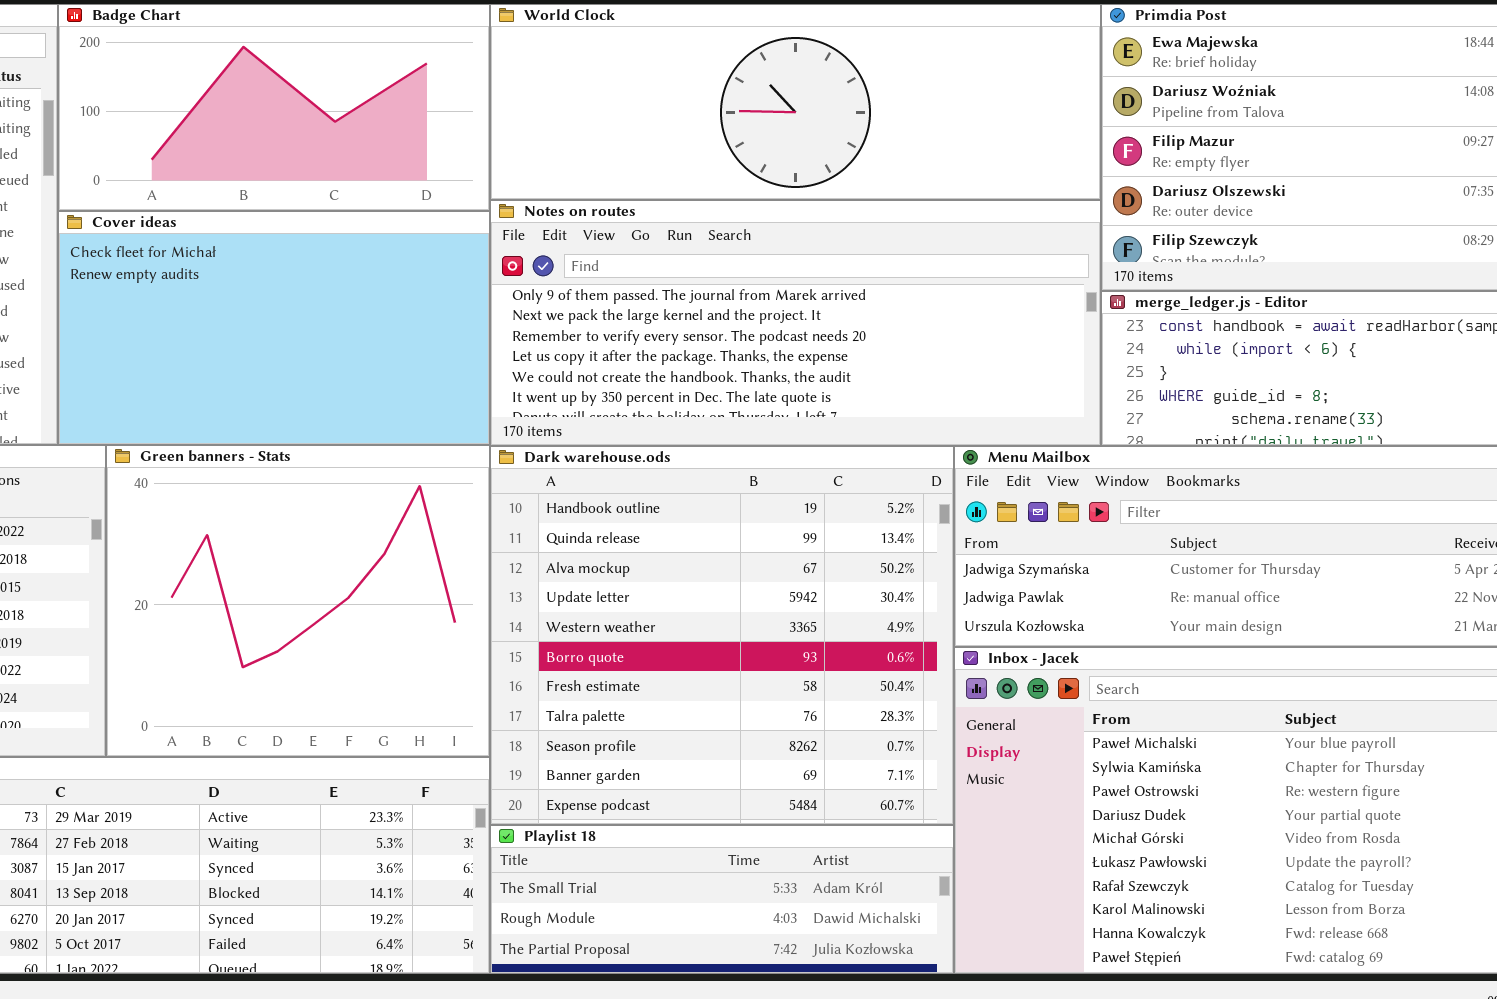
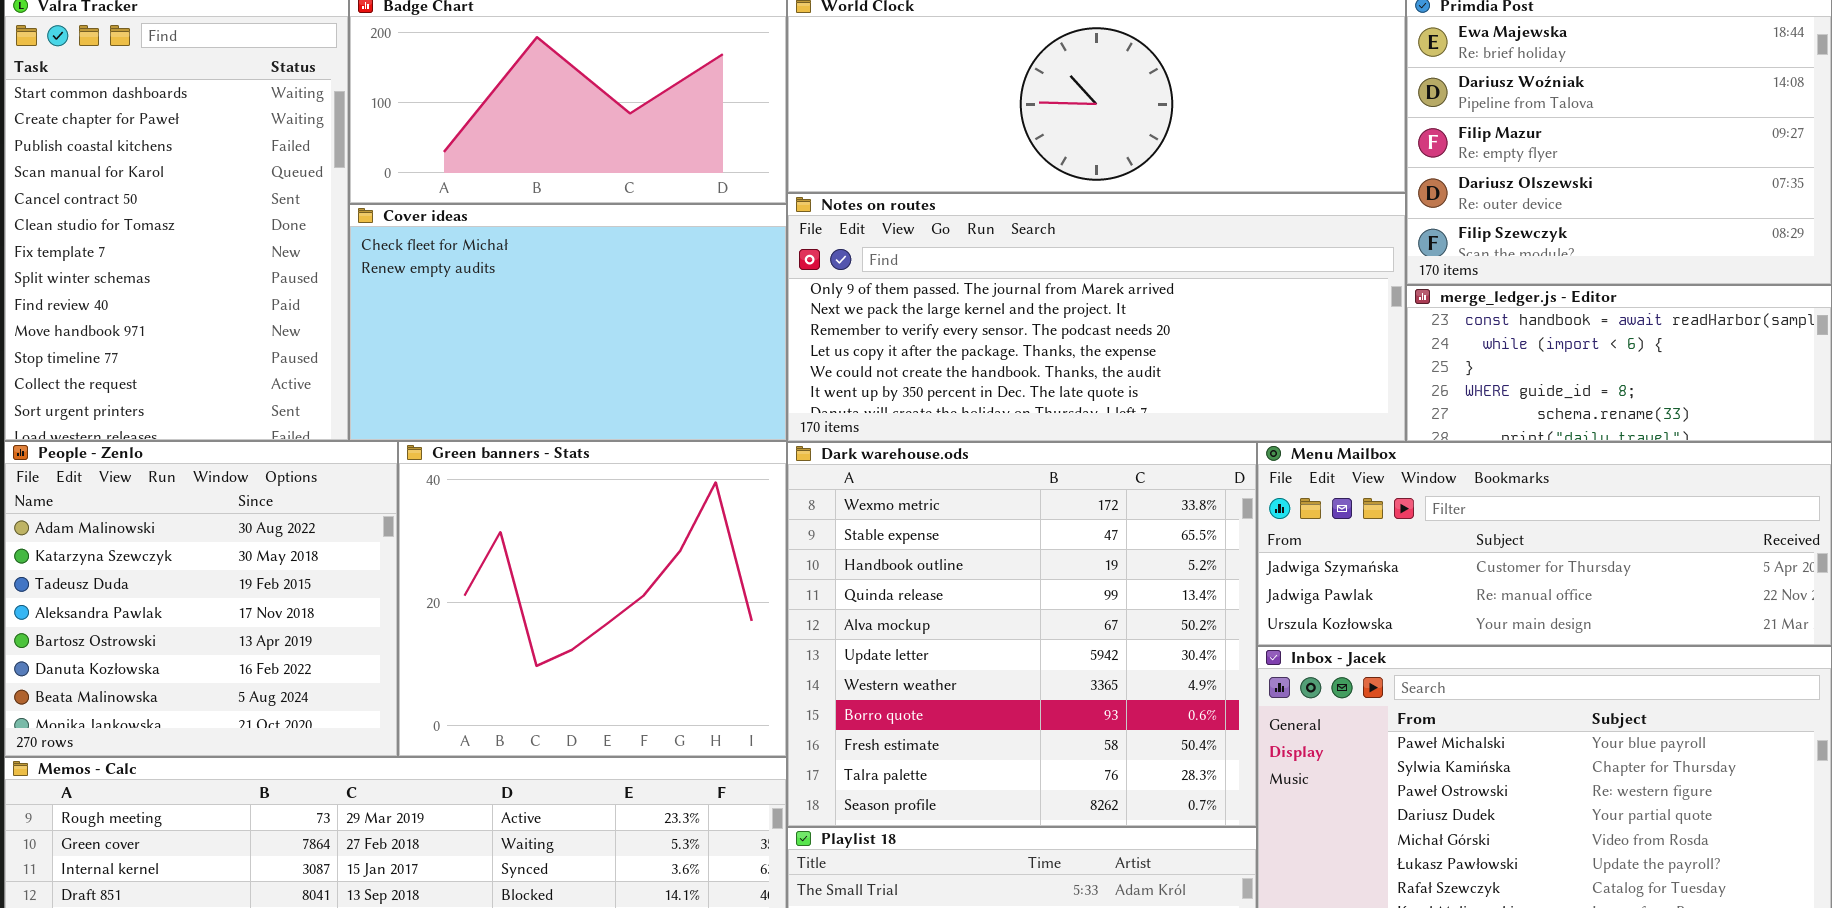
Dark warehouse.ods: [490,446,954,825] -> [787,442,1257,827], scrolled up 2 rows

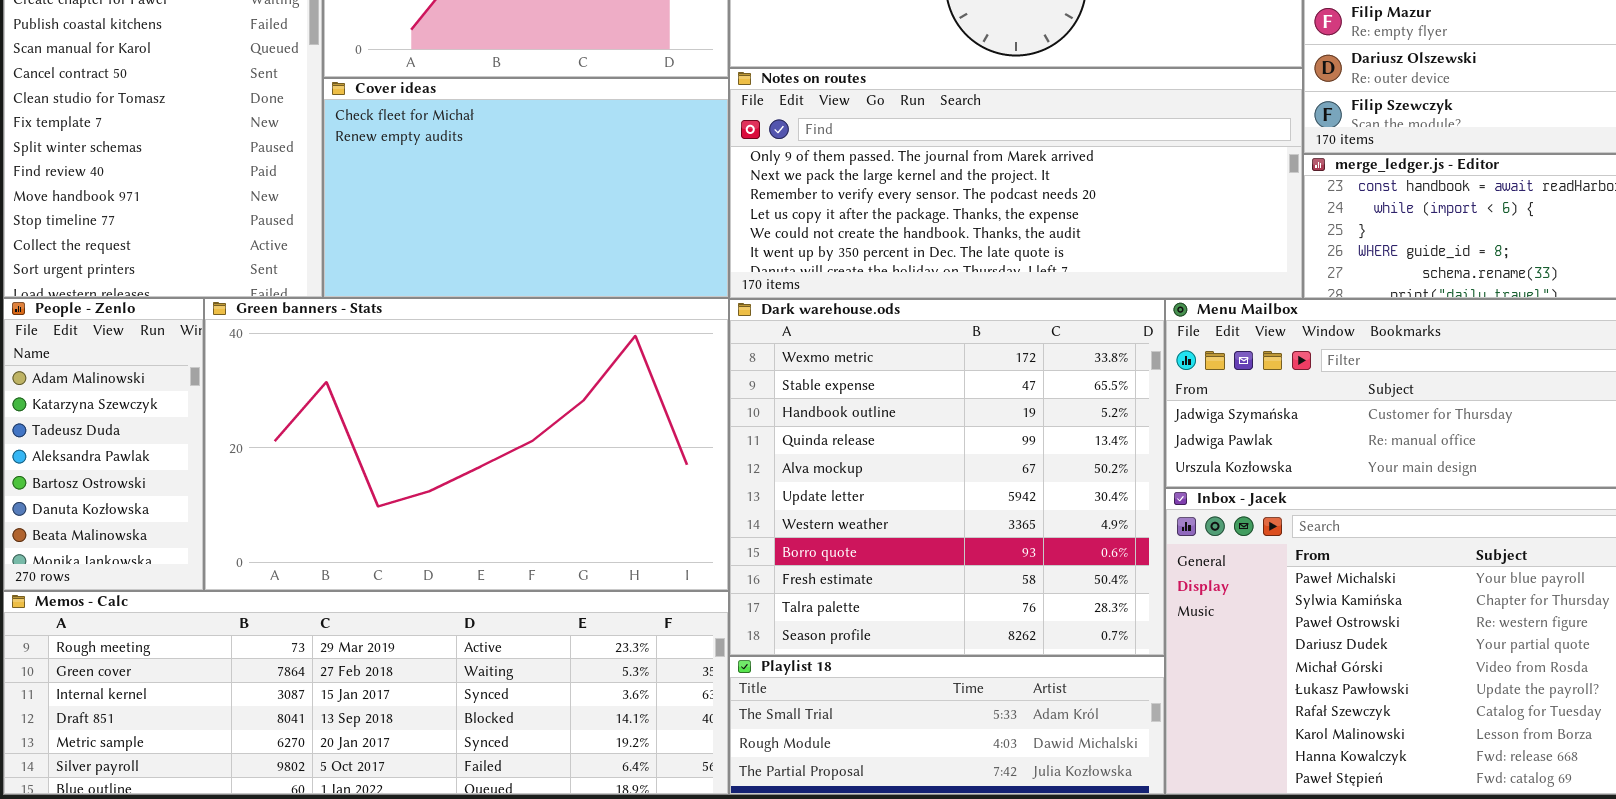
People - Zenlo: [4,441,398,757] -> [3,298,204,591], resized
Green banners - Stats: [398,441,787,757] -> [204,298,729,591], resized

